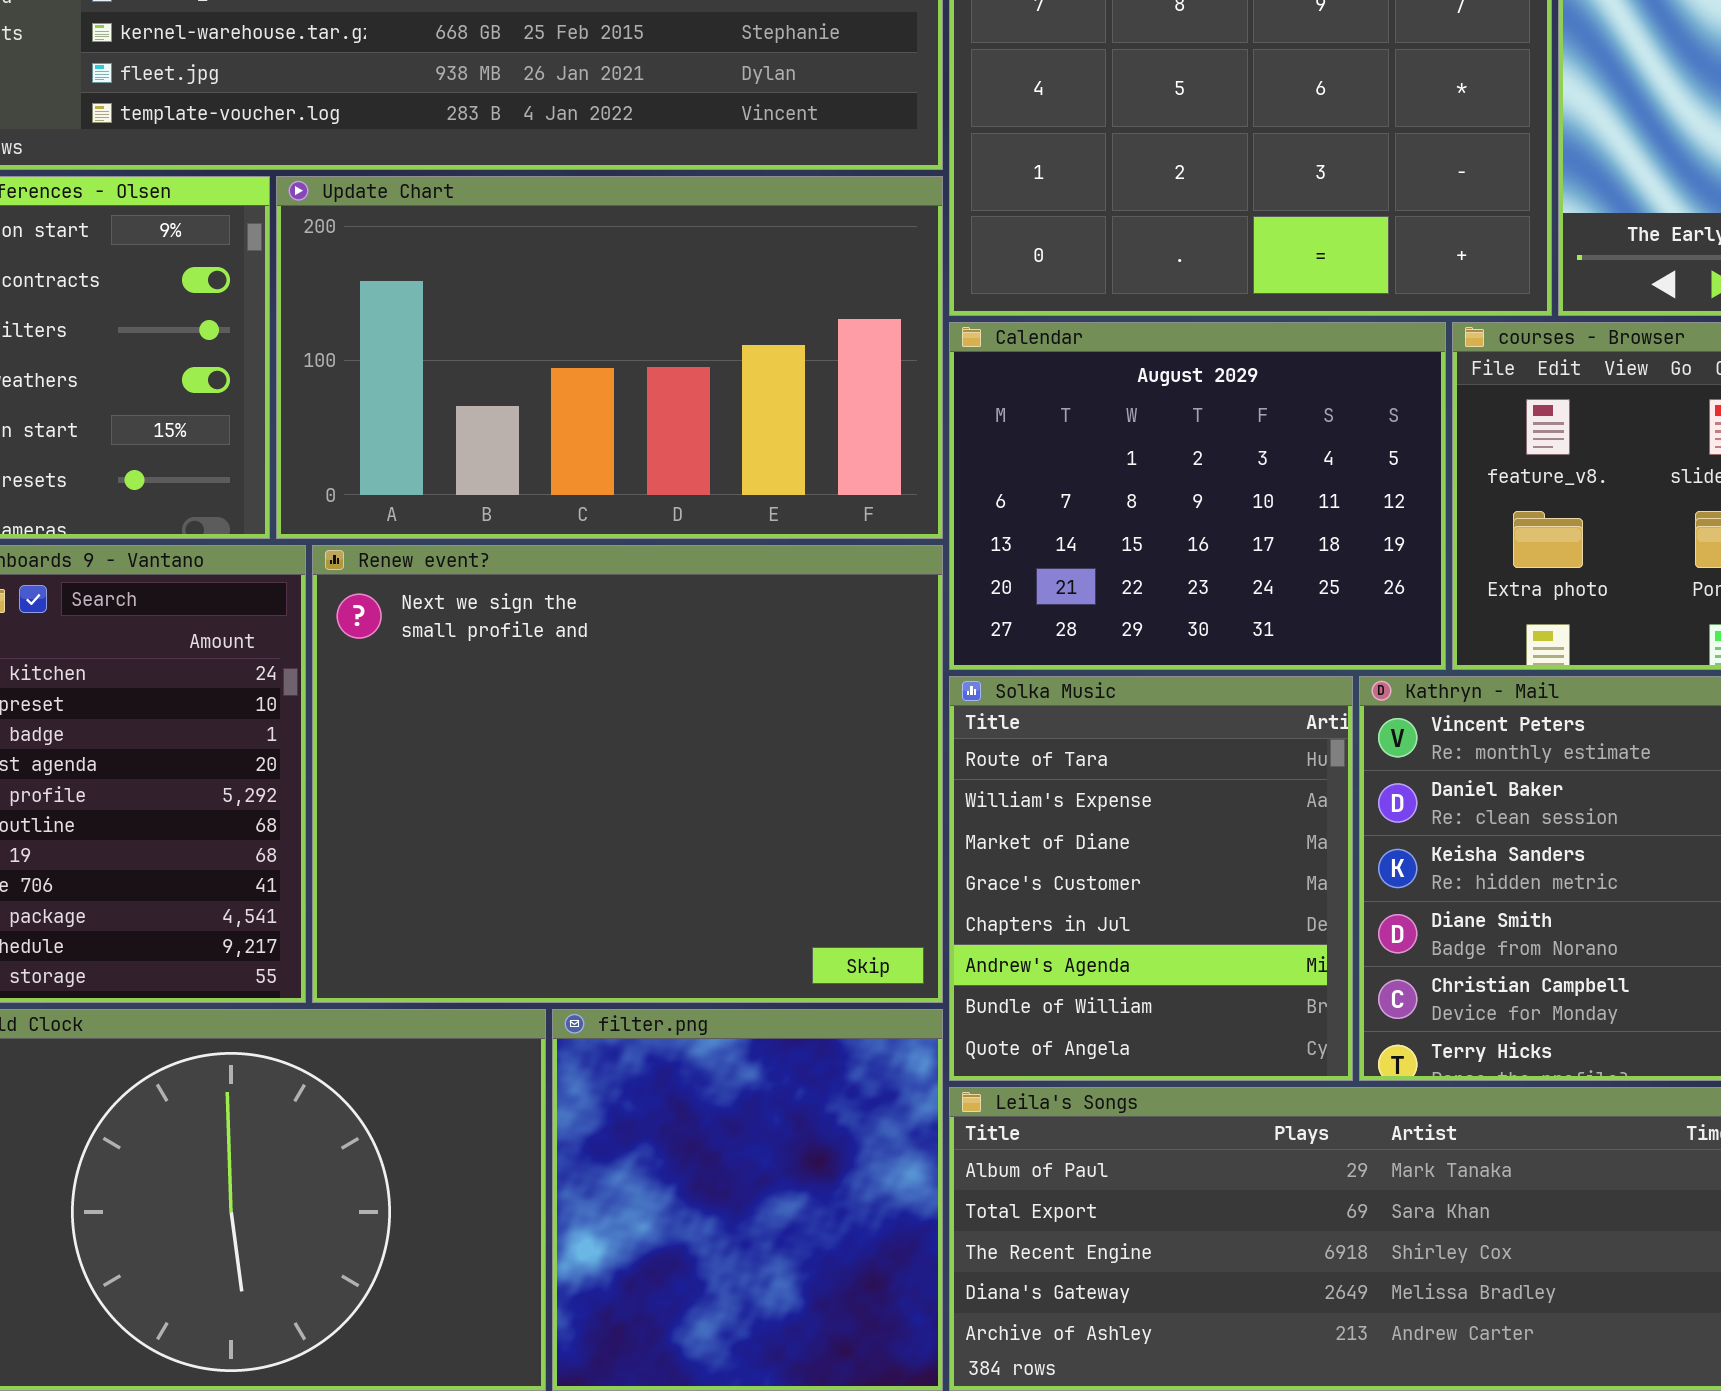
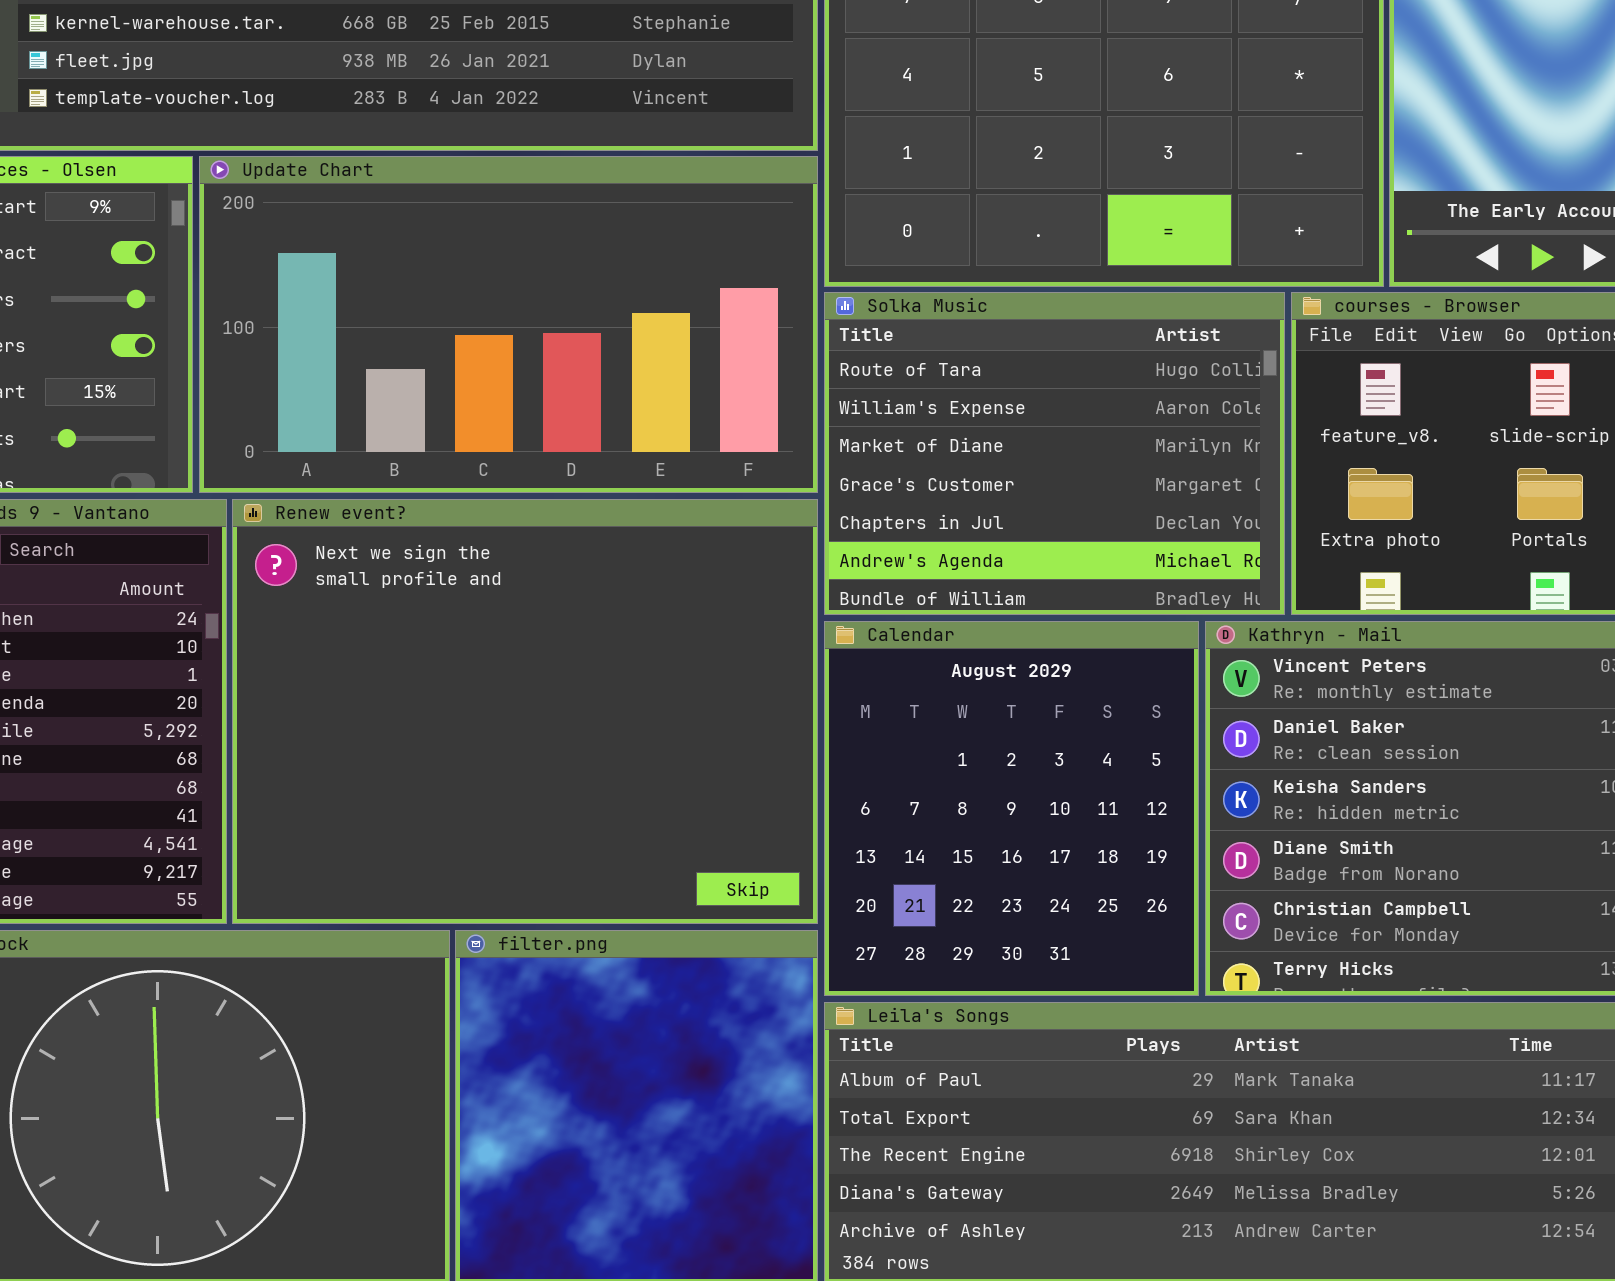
Calendar: [949,322,1446,670] -> [824,621,1199,996], moved, resized
Solka Music: [949,676,1353,1081] -> [824,292,1285,615], moved, resized

